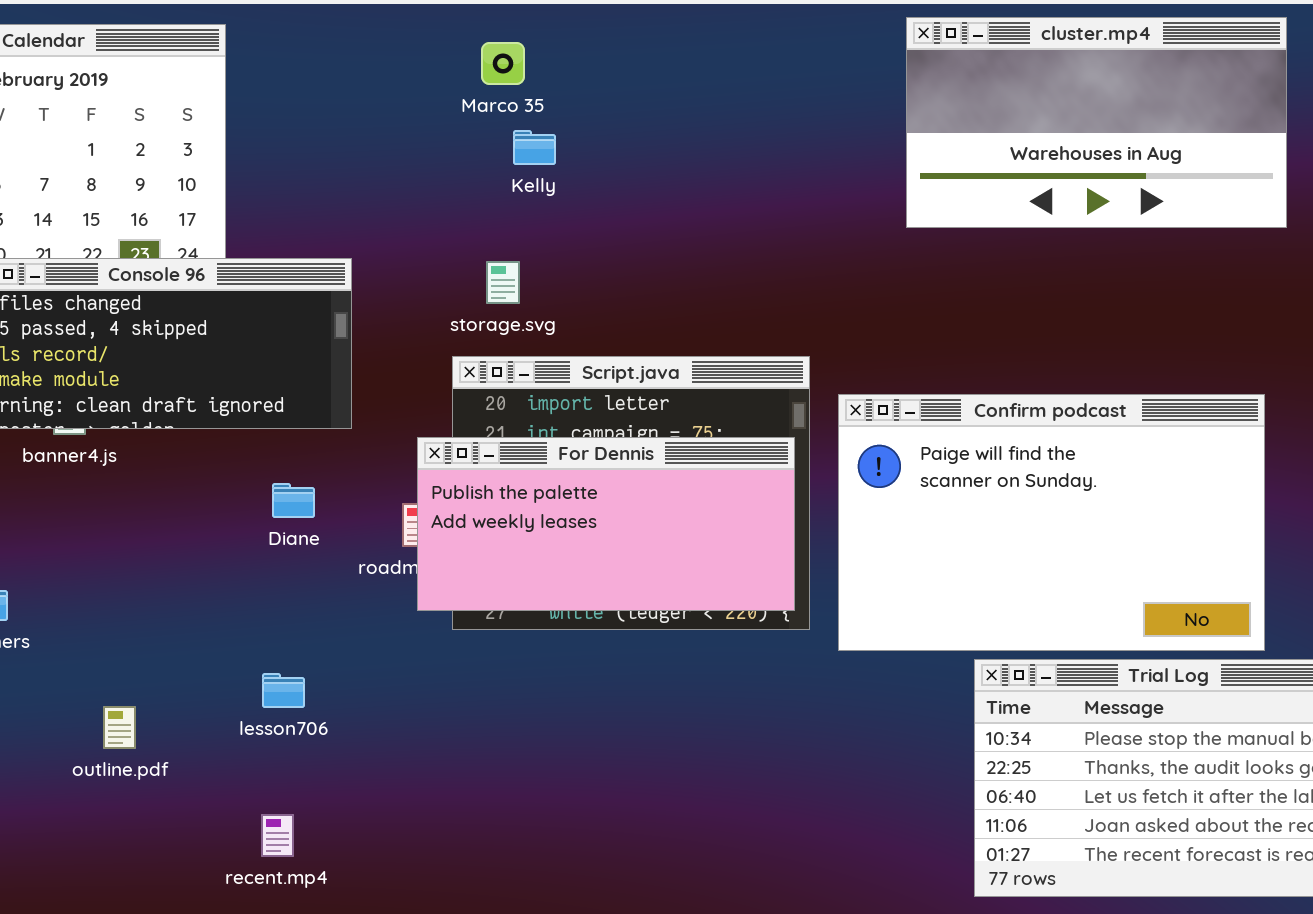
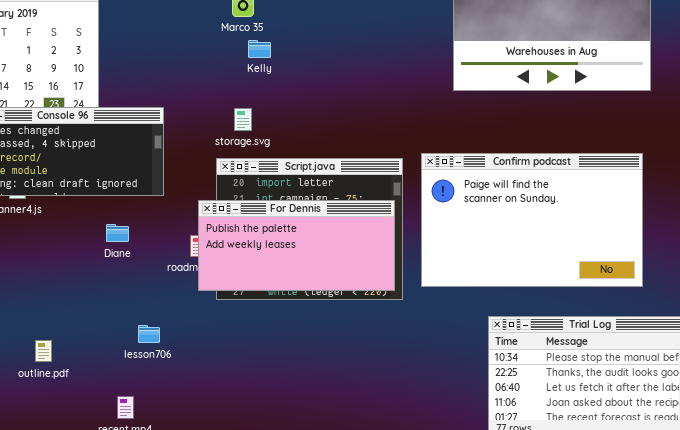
Confirm podcast: [838,394,1265,651] -> [421,153,643,287], moved
Diane: [272,483,315,518] -> [106,224,129,242], moved
lesson706: [262,673,305,708] -> [138,325,160,343], moved

